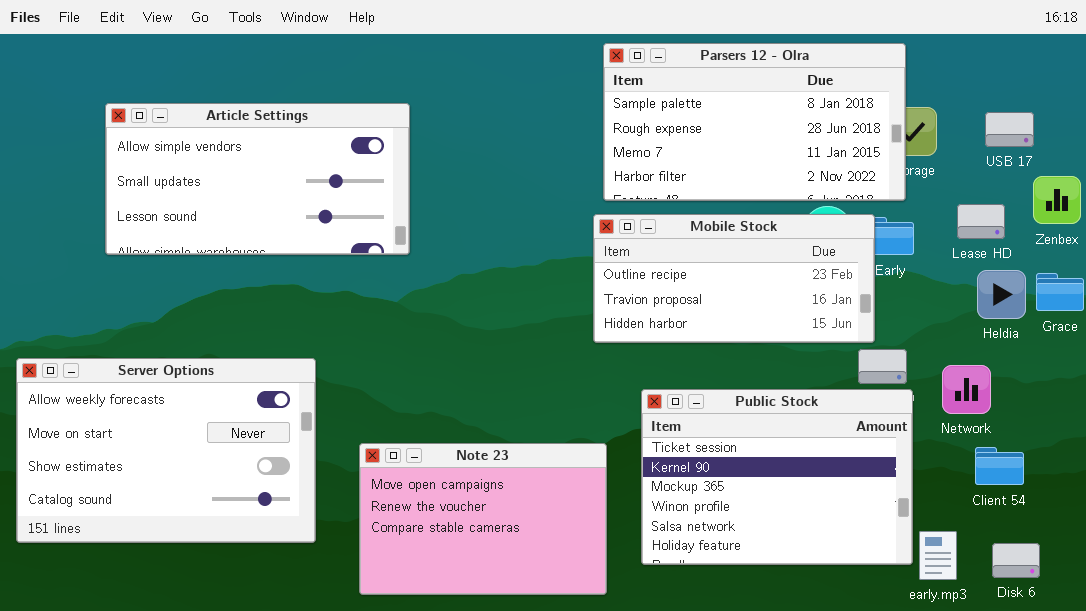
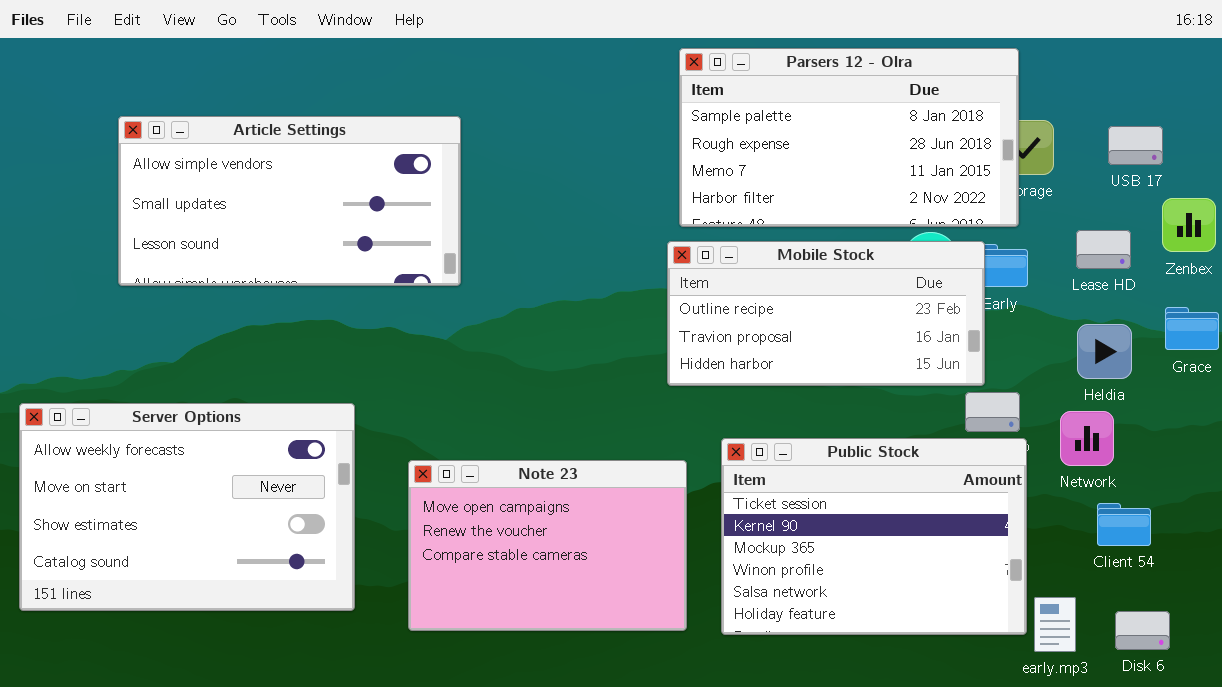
Heldia: [977,270,1026,319] -> [1077,324,1132,379], moved
Note 23: [359,443,607,595] -> [408,460,687,631], moved

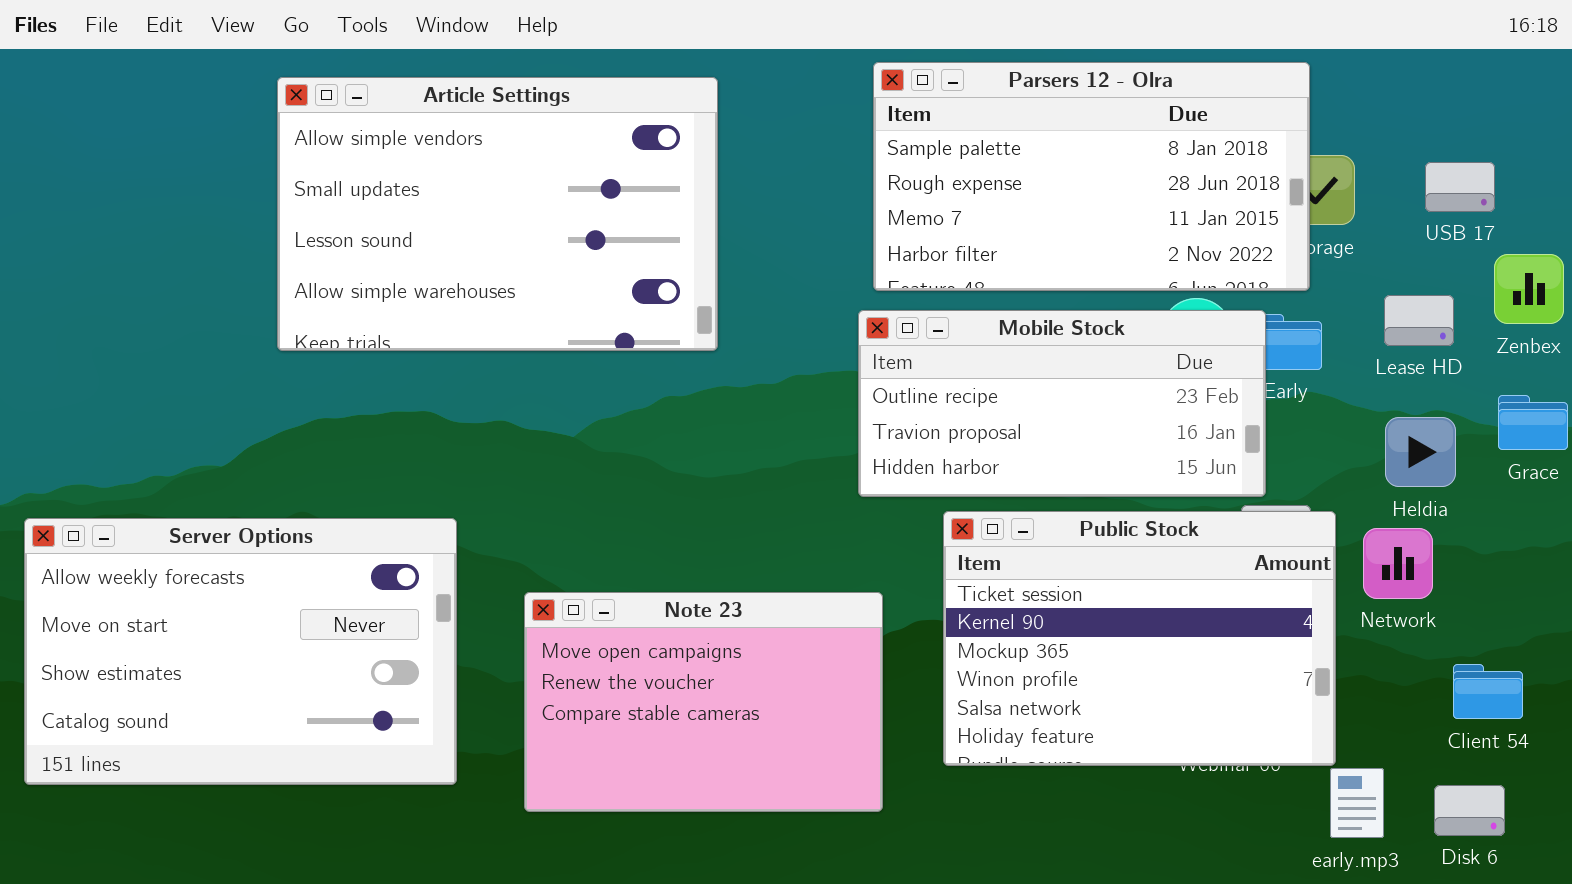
Article Settings: [118,116,461,286] -> [277,77,718,351], moved, resized
Public Stock: [721,438,1027,635] -> [943,511,1336,766], moved
Client 54: [1097,503,1151,546] -> [1453,664,1523,719], moved

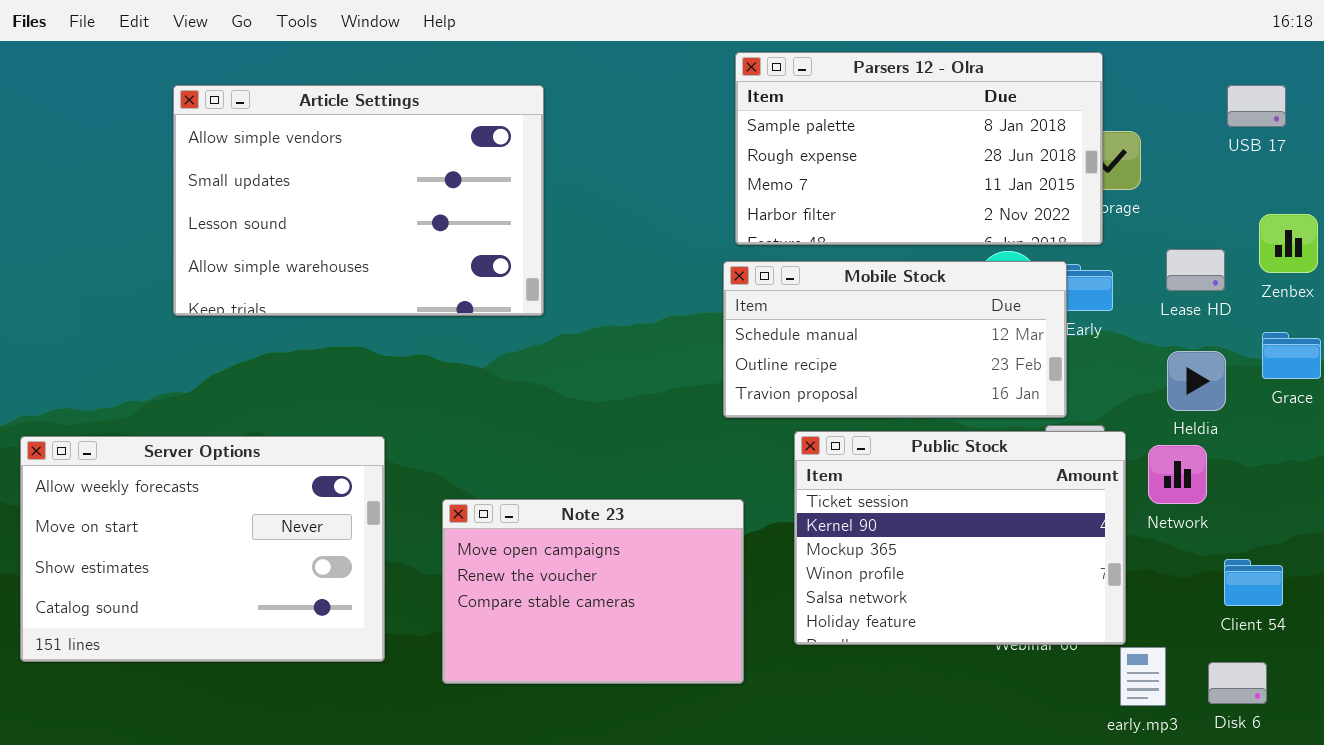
Article Settings: [277,77,718,351] -> [173,85,544,316], moved
USB 17: [1425,162,1495,212] -> [1227,85,1286,127], moved
Mobile Stock: [858,310,1266,497] -> [723,261,1067,418], scrolled up 1 row

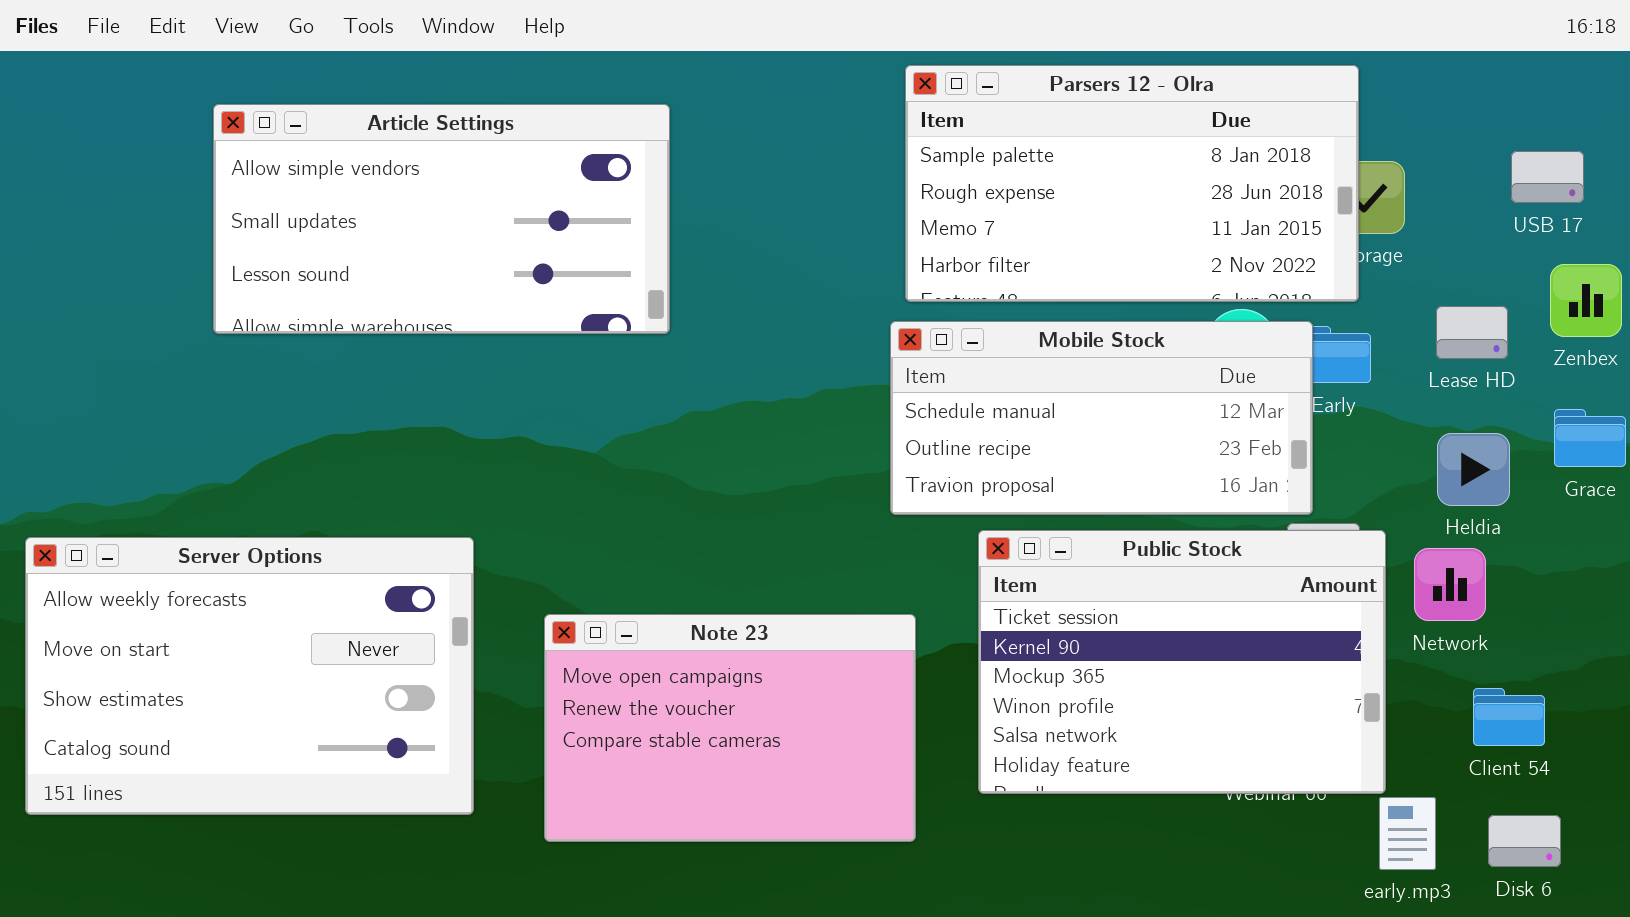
Article Settings: [173,85,544,316] -> [213,104,670,334], resized
USB 17: [1227,85,1286,127] -> [1511,151,1584,203], moved
Client 54: [1224,559,1283,606] -> [1473,688,1545,746], moved

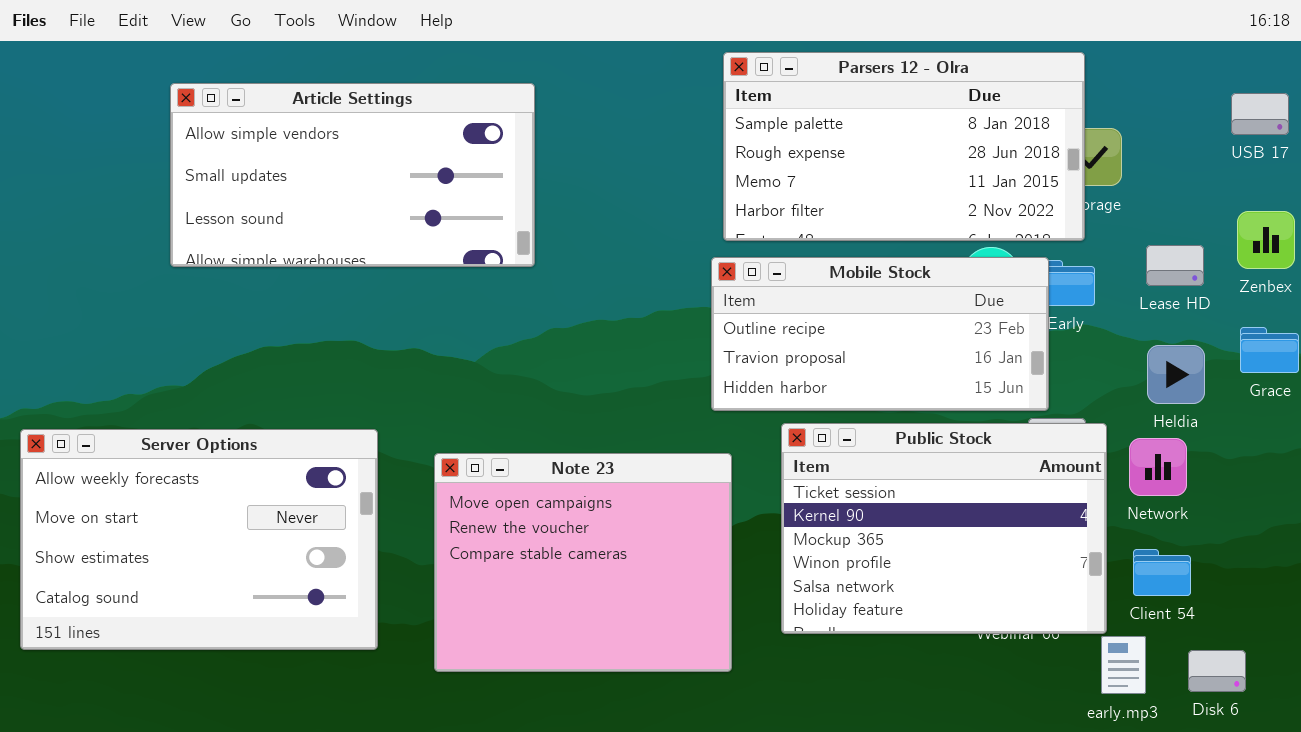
USB 17: [1511,151,1584,203] -> [1231,93,1289,135], moved
Mobile Stock: [890,321,1313,515] -> [711,257,1049,411], scrolled down 1 row
Note 23: [544,614,916,842] -> [434,453,732,672], resized
Client 54: [1473,688,1545,746] -> [1133,549,1191,596], moved

